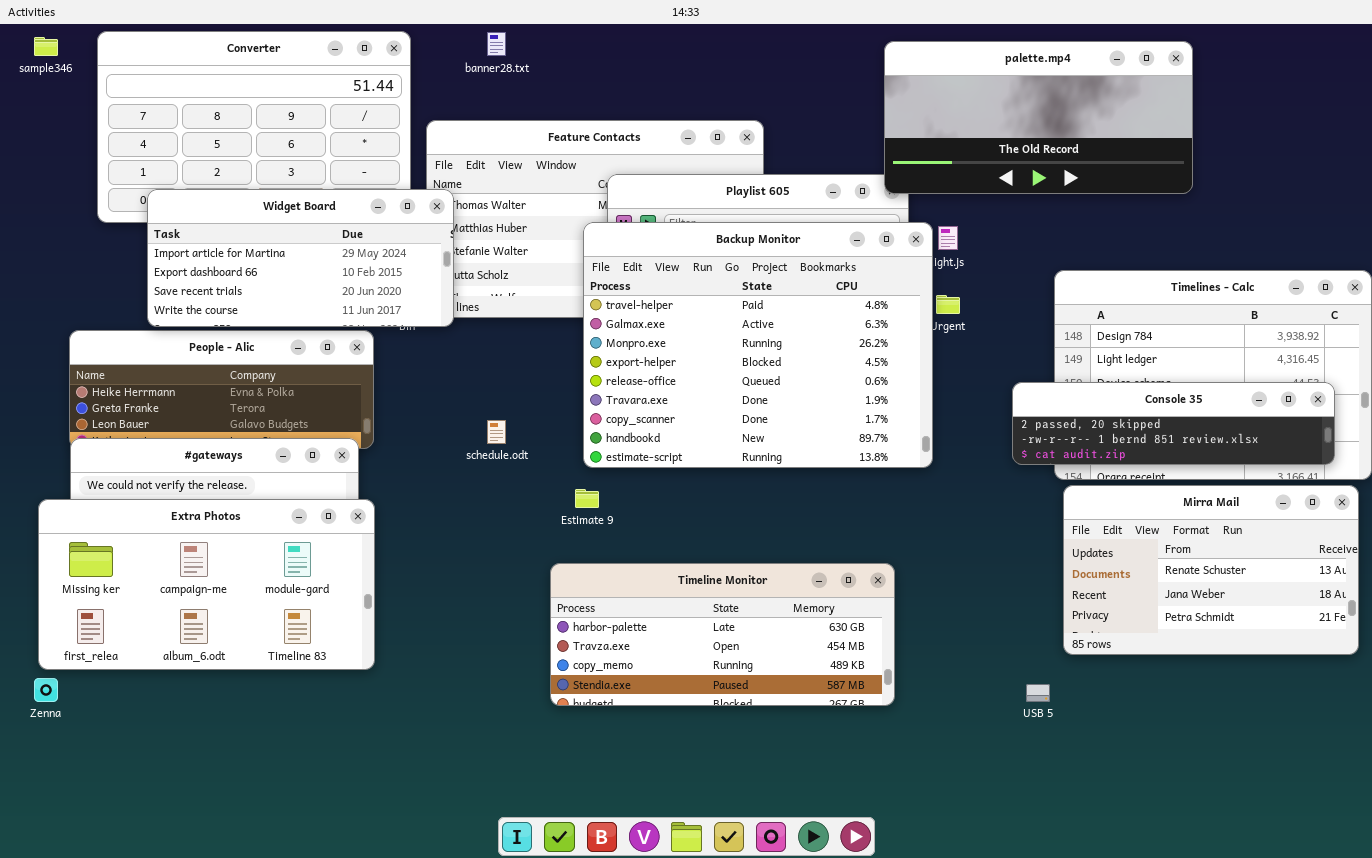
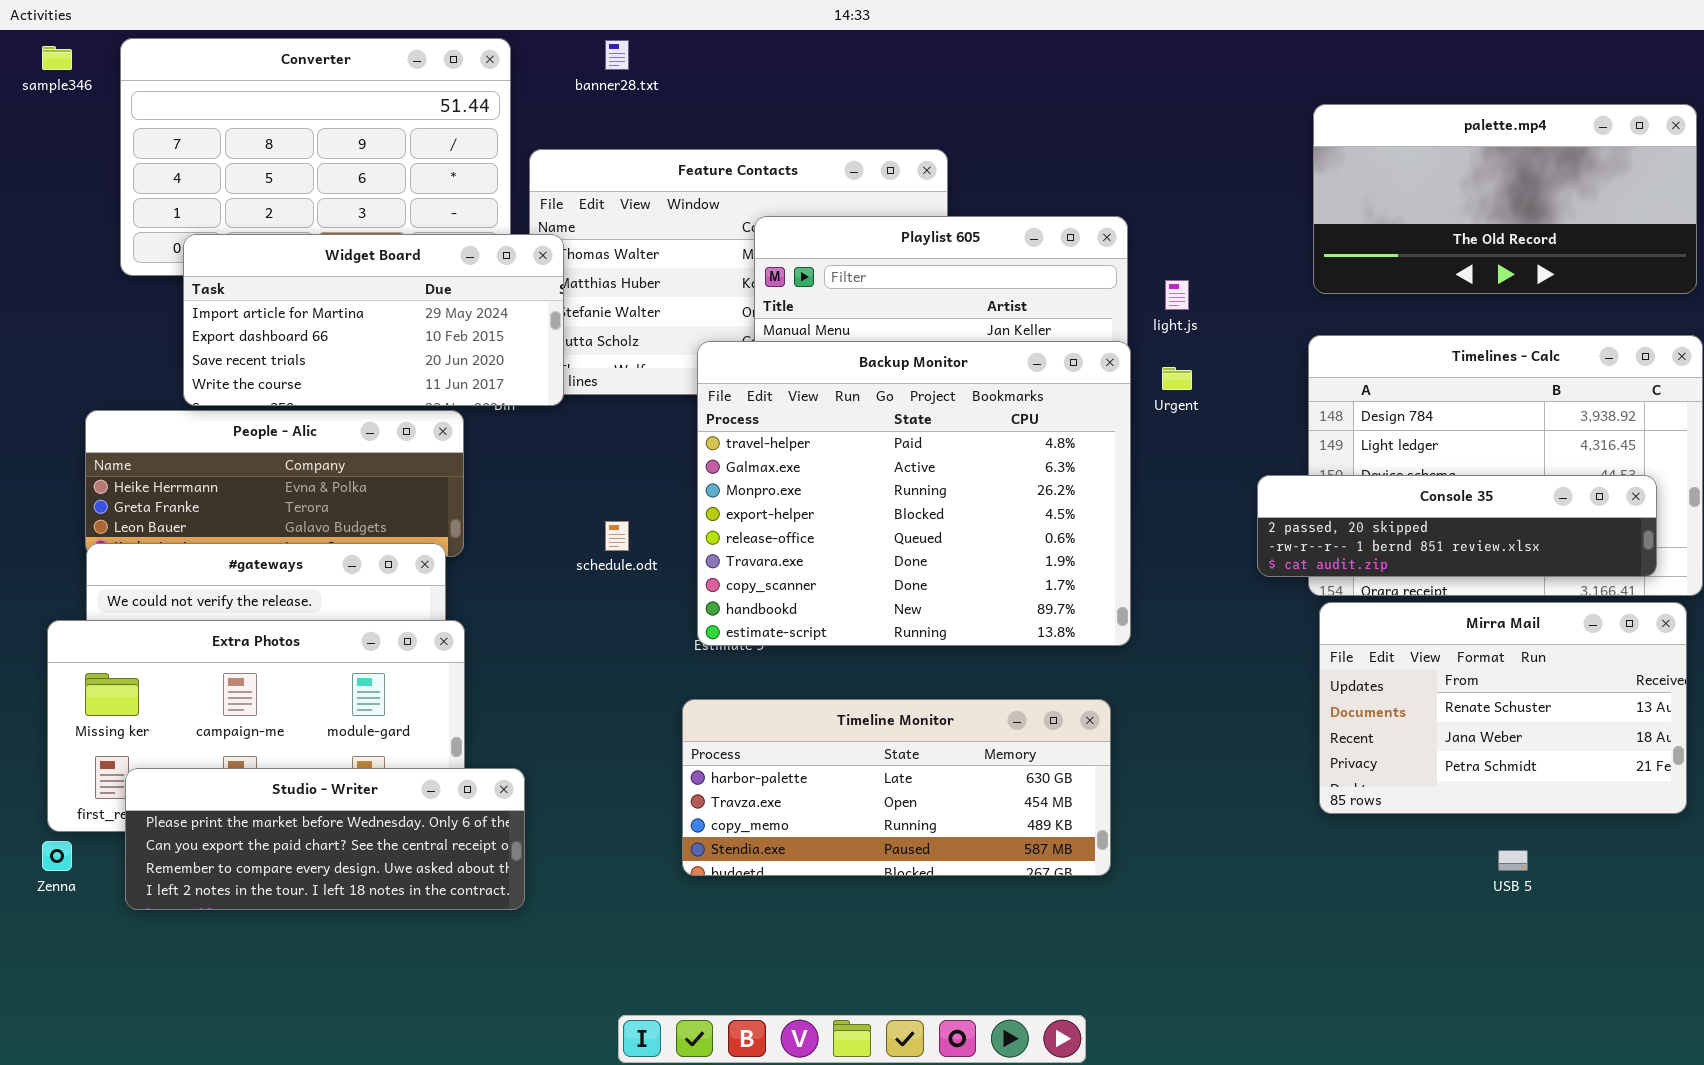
palette.mp4: [884,41,1193,194] -> [1313,104,1697,294], moved
Backup Monitor: [583,222,933,468] -> [697,341,1131,646], moved
Studio - Writer: none -> [125,768,525,910], opened
USB 5: [1026,684,1050,702] -> [1498,850,1528,871], moved

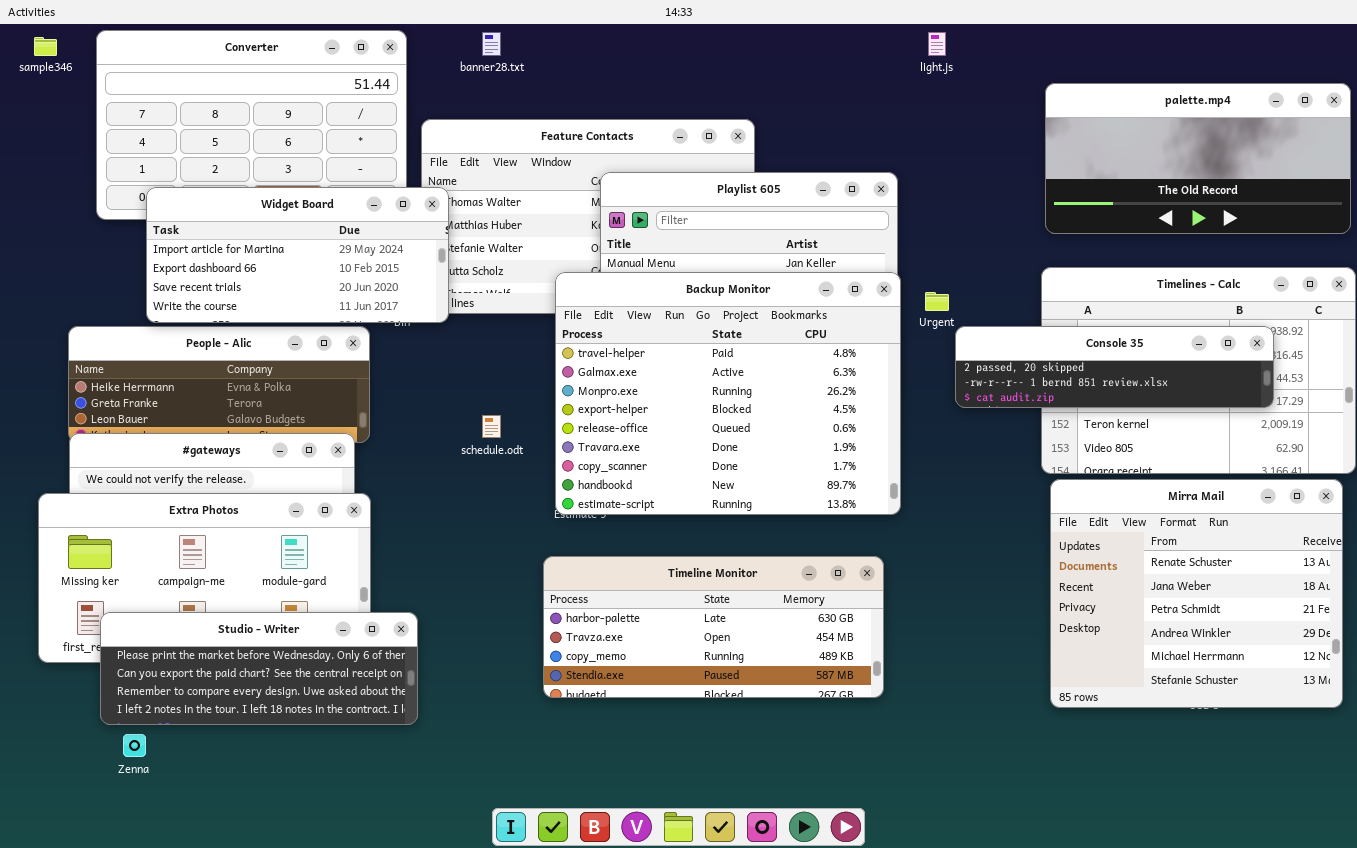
light.js: [1165,280,1189,310] -> [928,32,946,56], moved
Console 35: [1257,475,1657,577] -> [955,326,1274,408], moved
Mirra Mail: [1319,602,1687,814] -> [1050,479,1343,708], resized
Zenna: [42,841,72,871] -> [123,734,146,757], moved

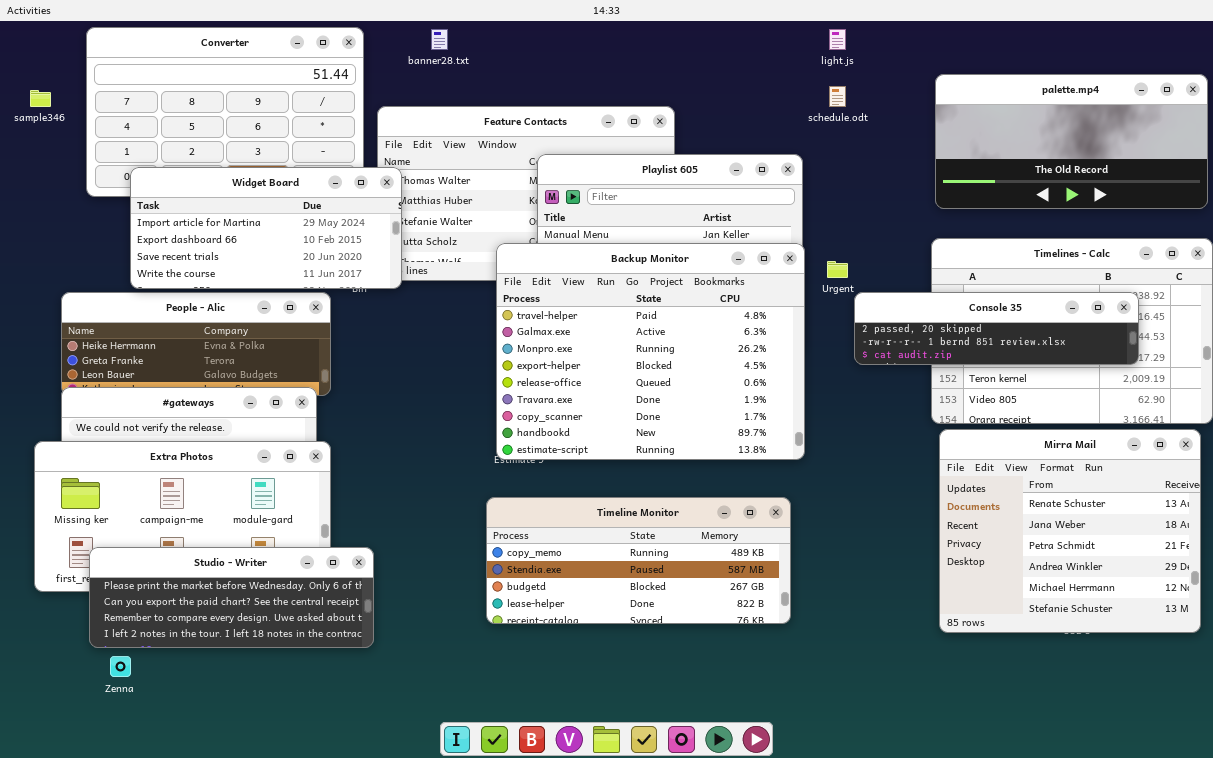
sample346: [34,37,57,56] -> [30,90,51,107], moved
schedule.odt: [482,415,501,438] -> [829,86,846,107], moved
Timeline Monitor: [543,556,884,698] -> [486,497,791,624], scrolled down 2 rows

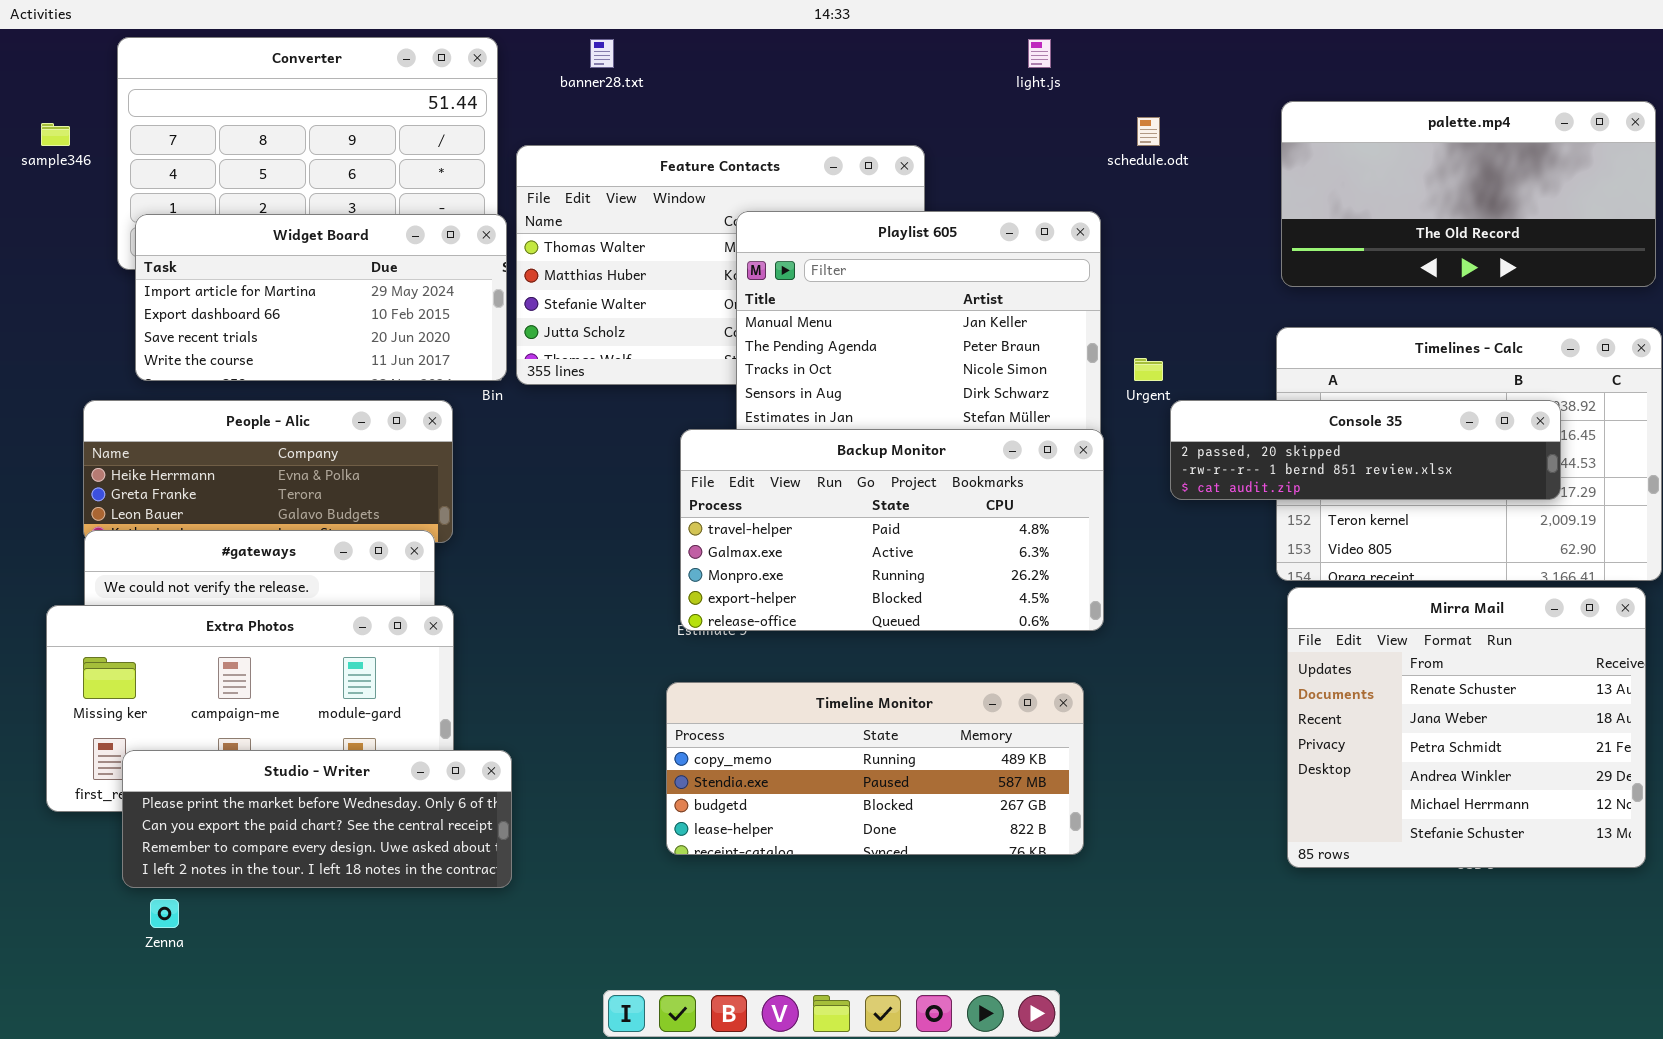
light.js: [829,29,846,50] -> [1028,39,1051,68], moved
Widget Board: [130,167,402,289] -> [135,214,507,381], moved
Backup Monitor: [496,243,805,460] -> [680,429,1104,631], resized

